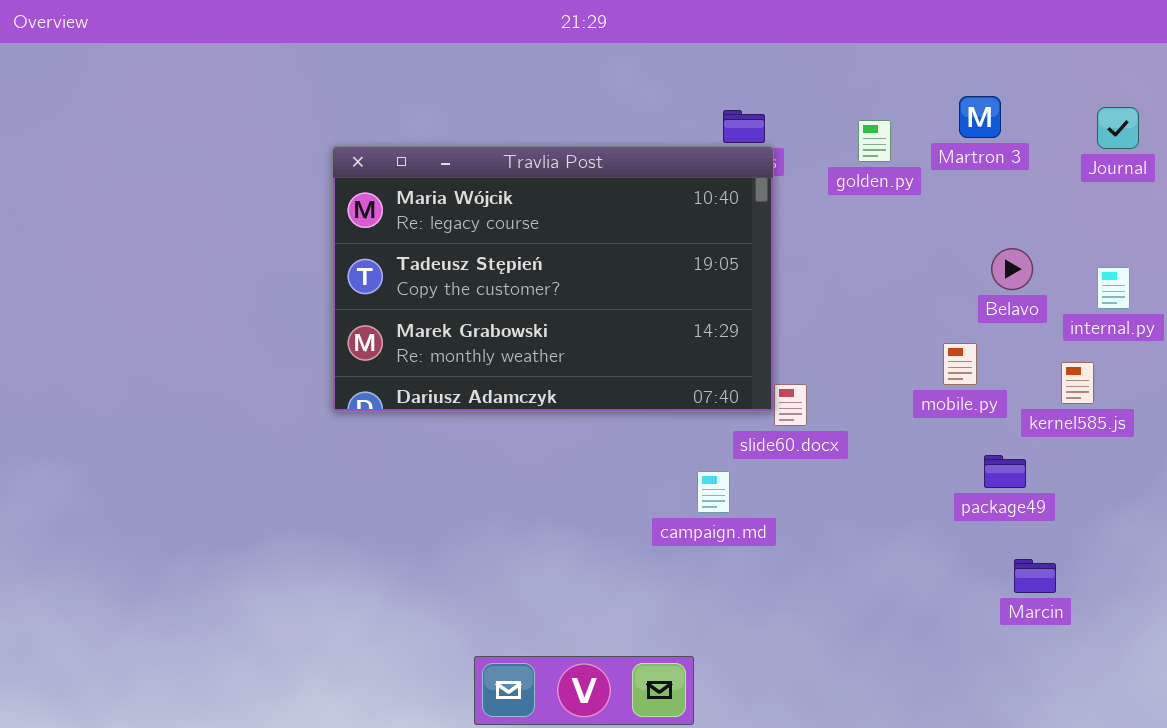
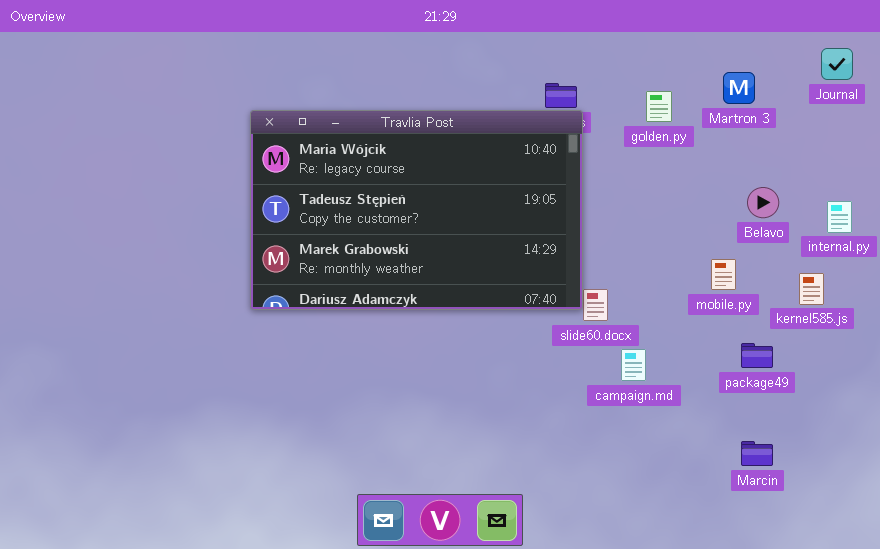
Journal: [1097,107,1139,149] -> [821,48,853,80], moved
campaign.md: [697,471,730,513] -> [621,349,646,381], moved
Marcin: [1014,559,1056,593] -> [741,441,773,466], moved

